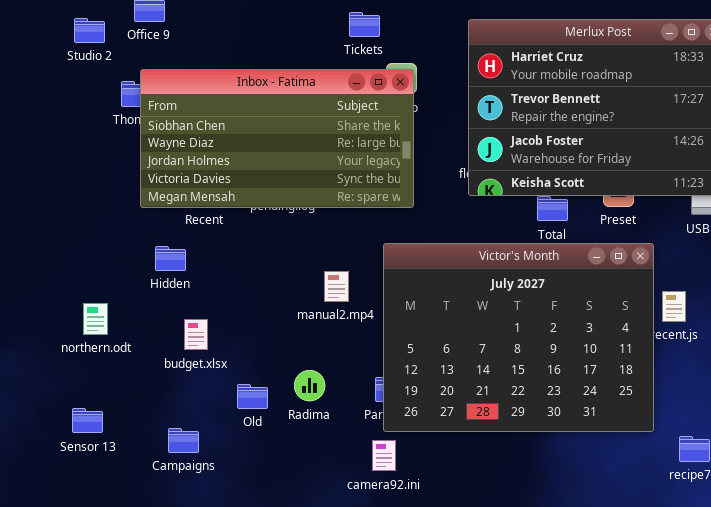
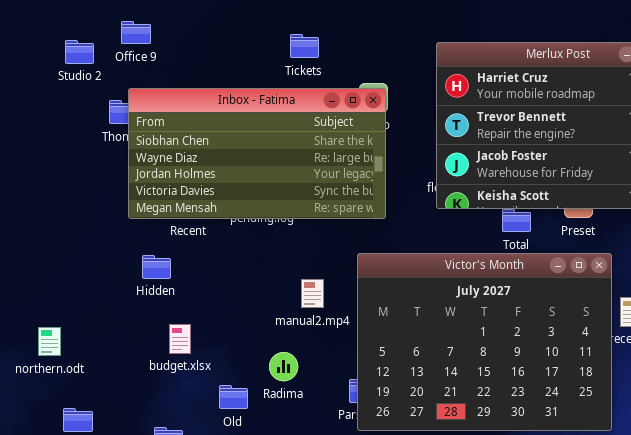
Tickets: [349,12,380,37] -> [290,34,319,58], moved
northern.odt: [83,303,108,335] -> [38,327,61,356], moved
Radima: [294,370,325,401] -> [269,352,298,381], moved

